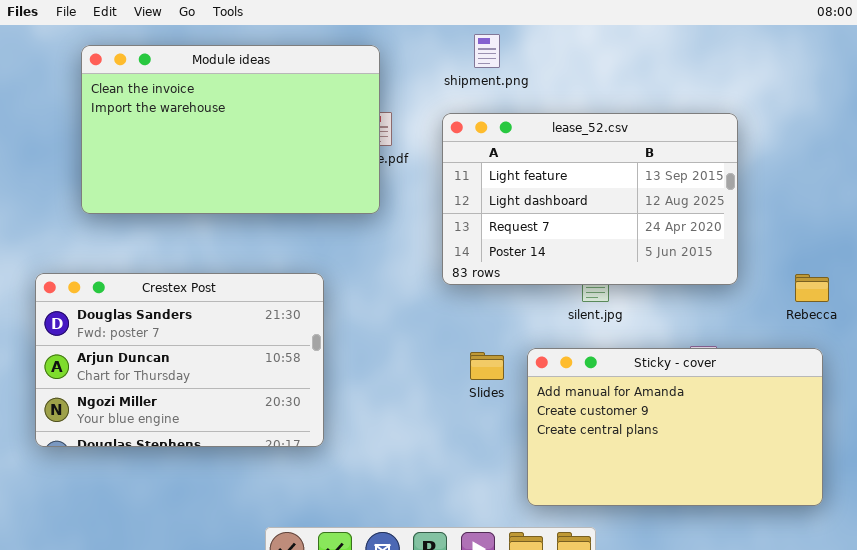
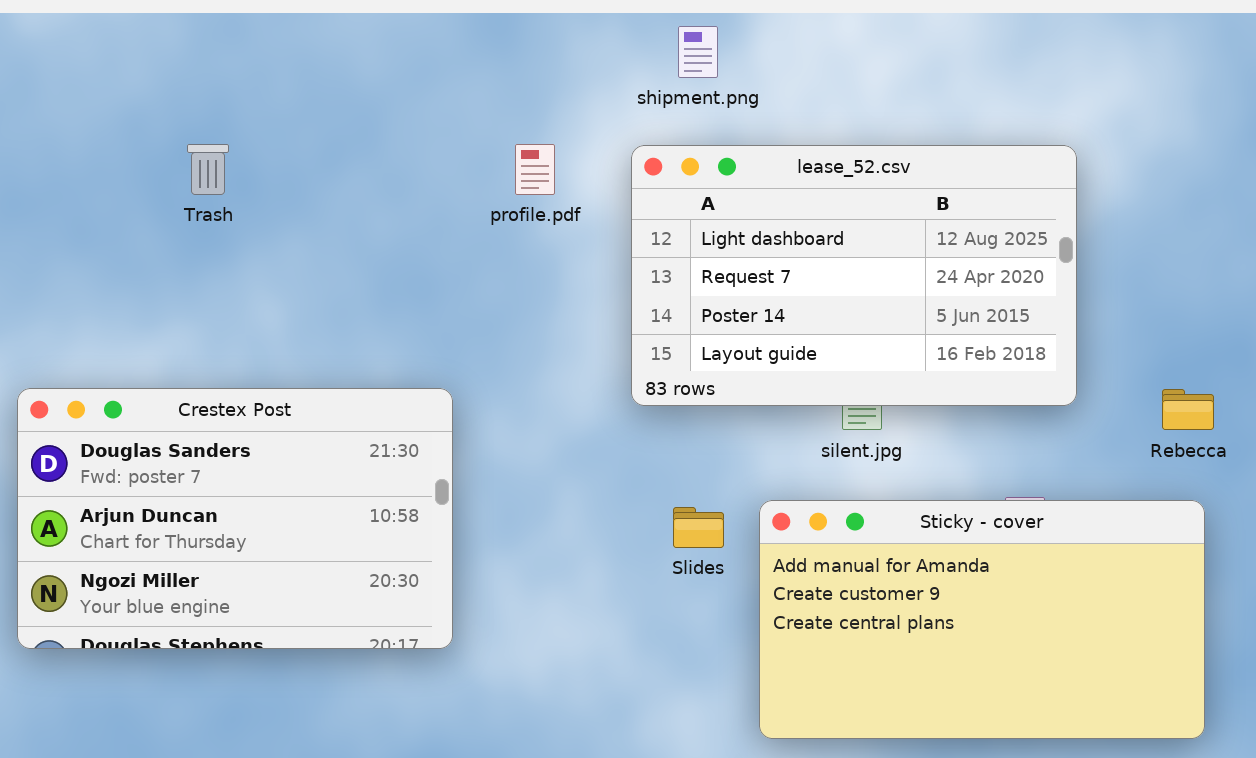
Module ideas: [81,45,380,214] -> none, closed
lease_52.csv: [442,113,738,285] -> [631,145,1077,406], scrolled down 1 row

